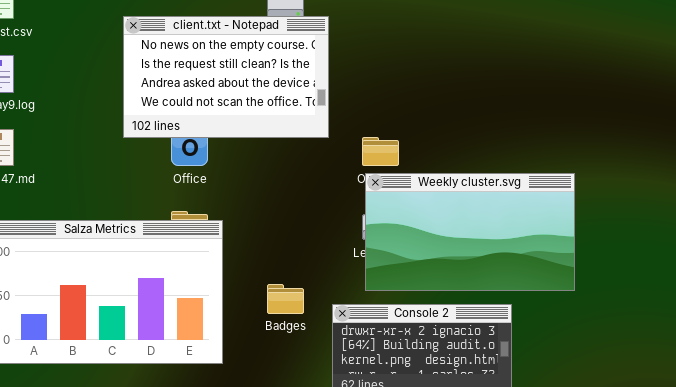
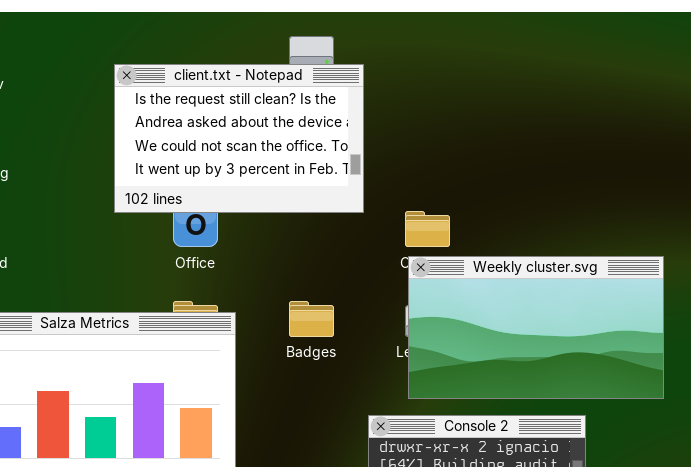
client.txt - Notepad: [123,16,329,138] -> [114,64,364,213], scrolled down 1 row
Badges: [267,284,304,314] -> [289,301,334,337], moved

